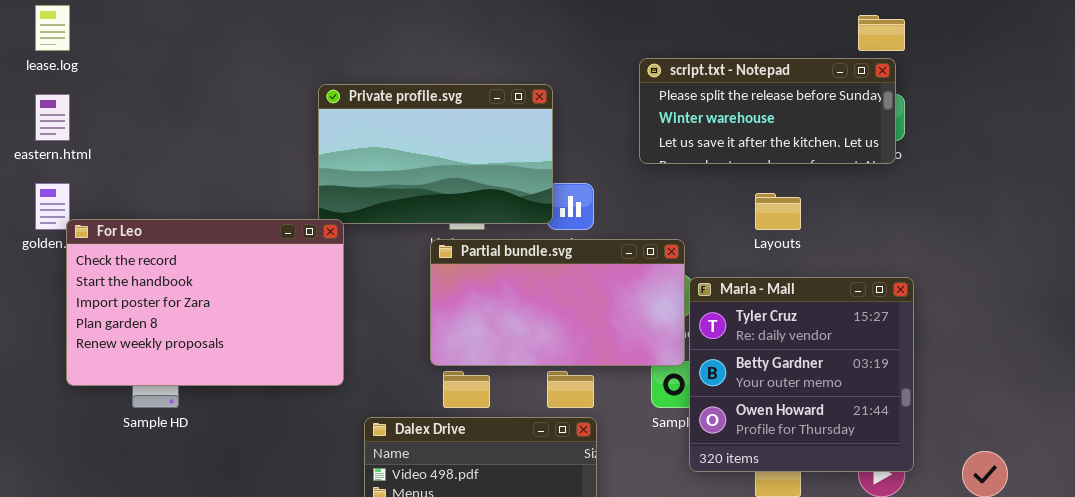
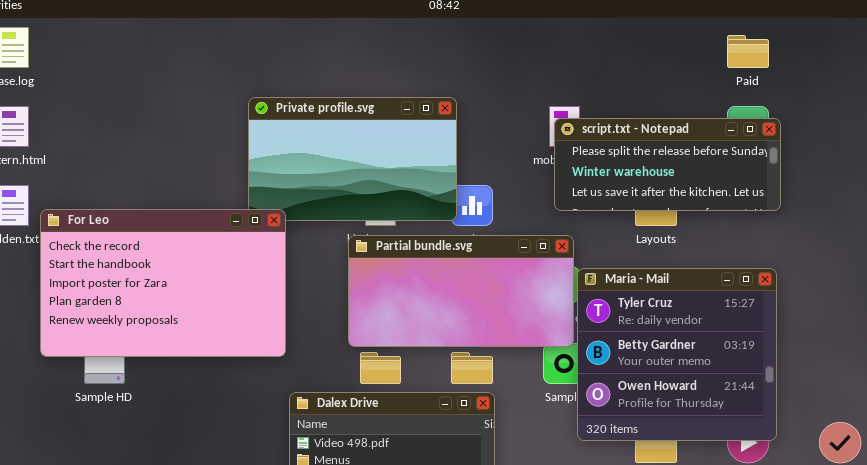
script.txt - Notepad: [639,58,896,164] -> [554,118,781,211], moved
For Leo: [66,219,344,386] -> [40,209,286,357], moved

